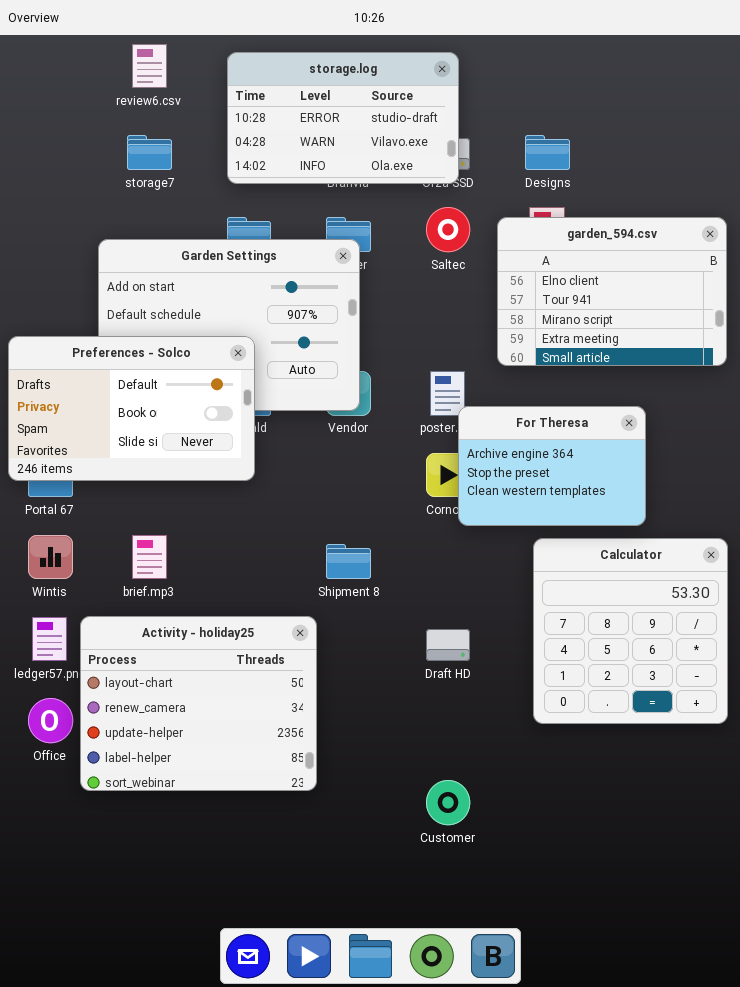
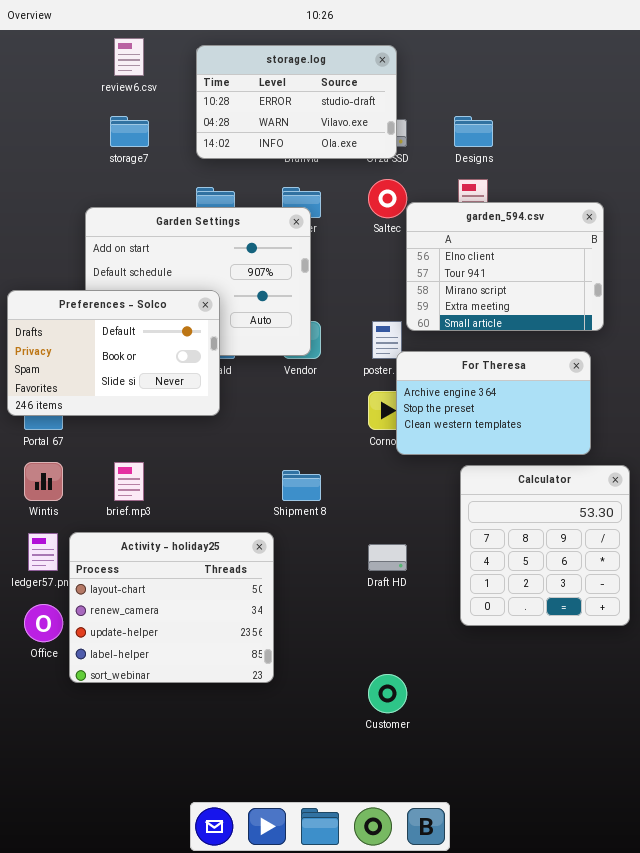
garden_594.csv: [497,217,727,366] -> [406,202,604,331], moved
For Theresa: [458,406,646,526] -> [396,351,591,455], resized

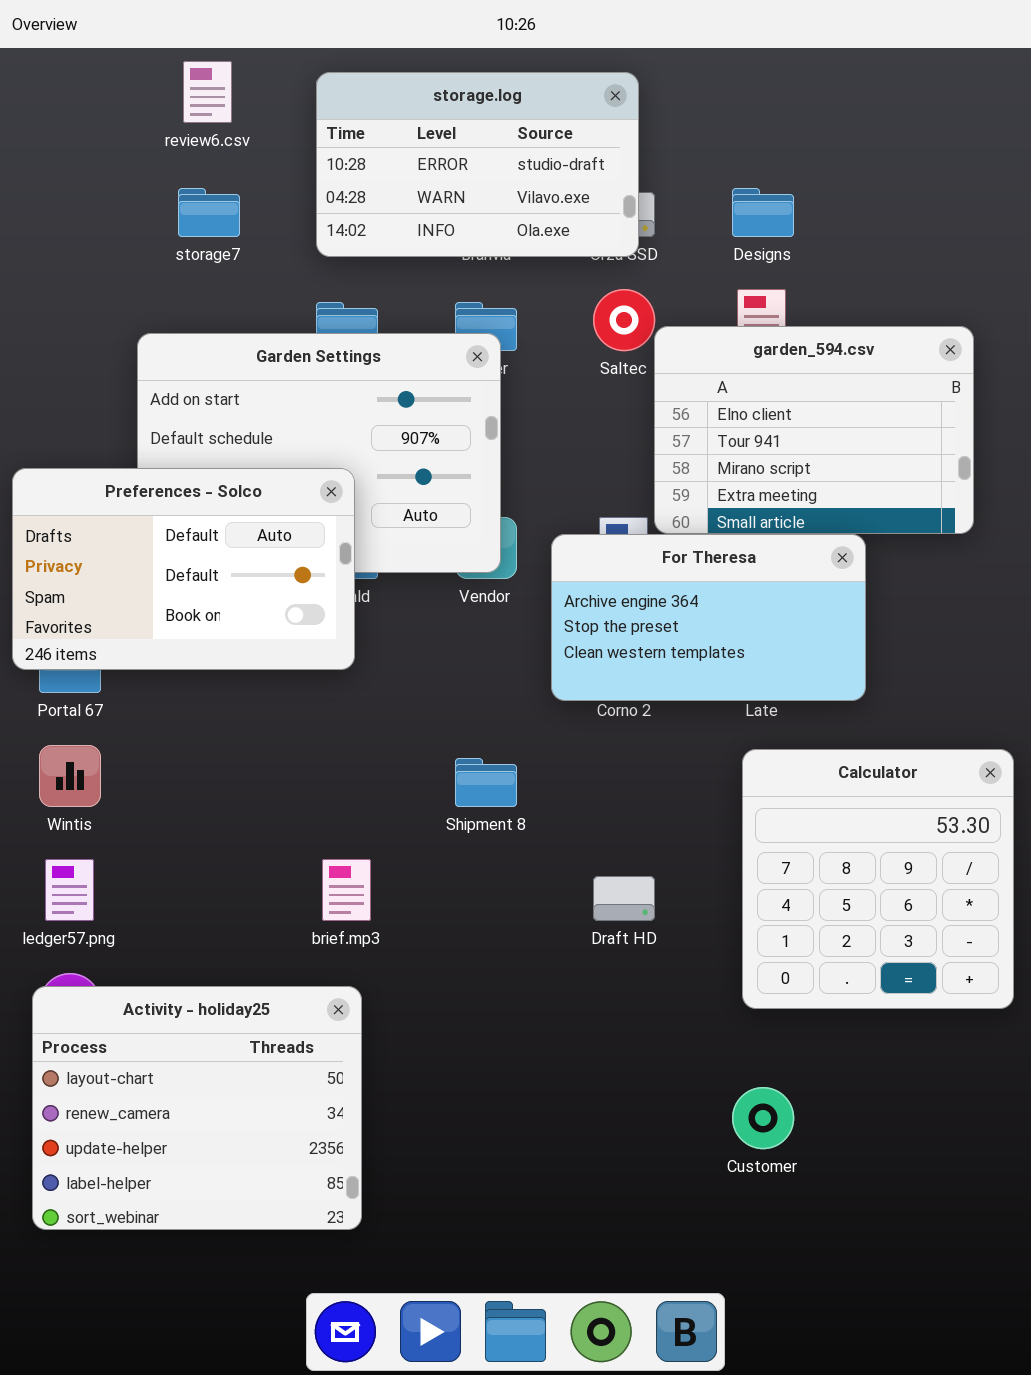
Preferences - Solco: [7,290,220,416] -> [12,468,355,670], scrolled up 1 row
For Theresa: [396,351,591,455] -> [551,534,866,701], moved
brief.mp3: [114,462,144,501] -> [322,859,371,921], moved
Activity - holiday25: [69,532,274,683] -> [32,986,362,1230], moved
Customer: [368,674,407,713] -> [732,1087,794,1149], moved

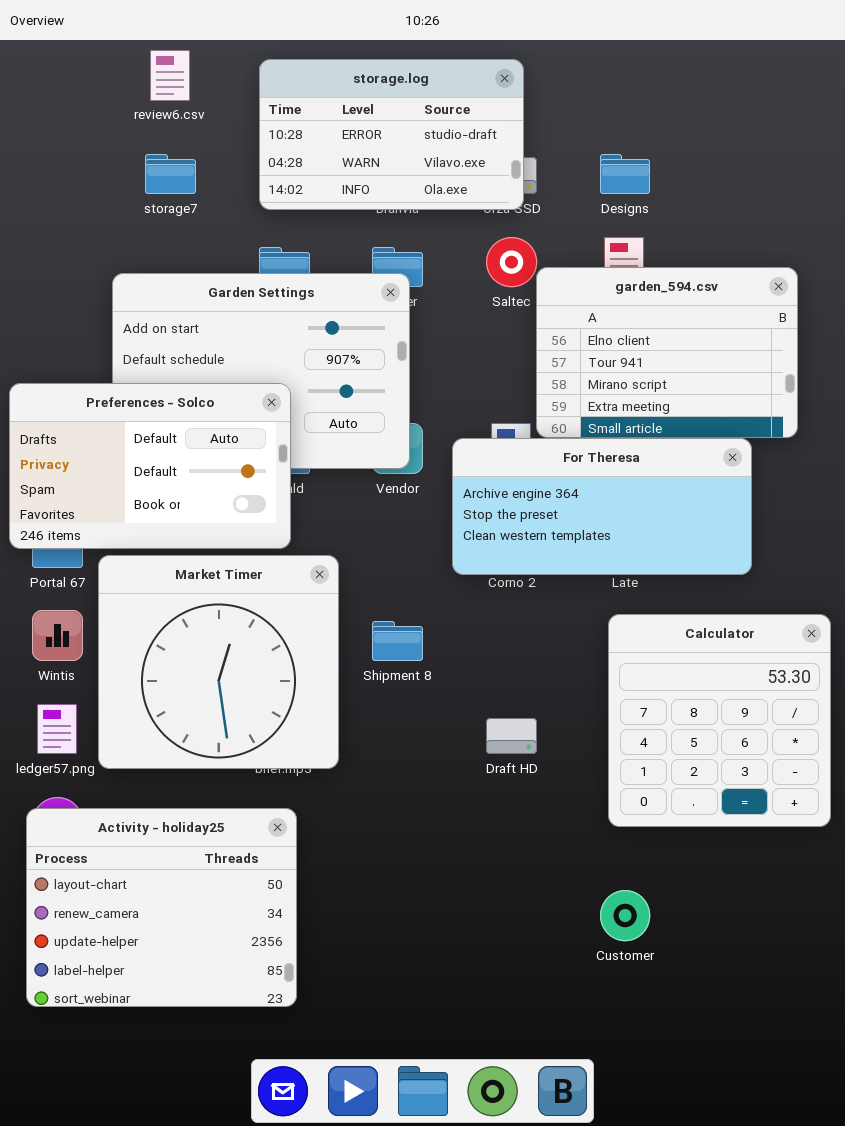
For Theresa: [551,534,866,701] -> [452,438,752,575], resized
Market Timer: none -> [98,555,339,769], opened

